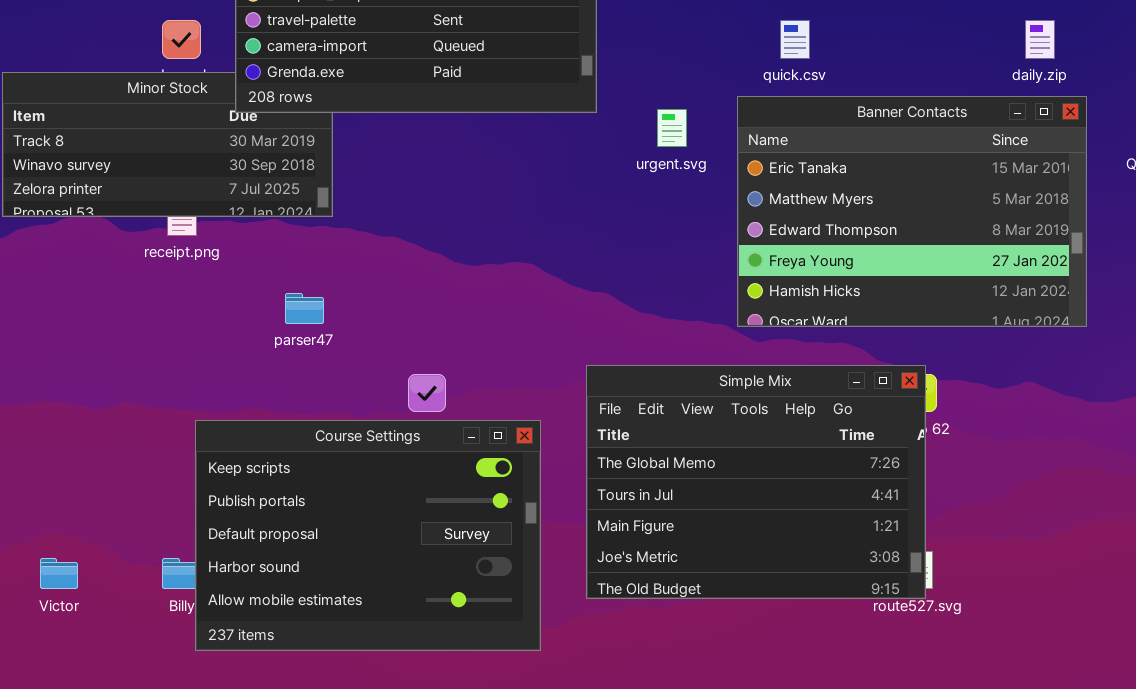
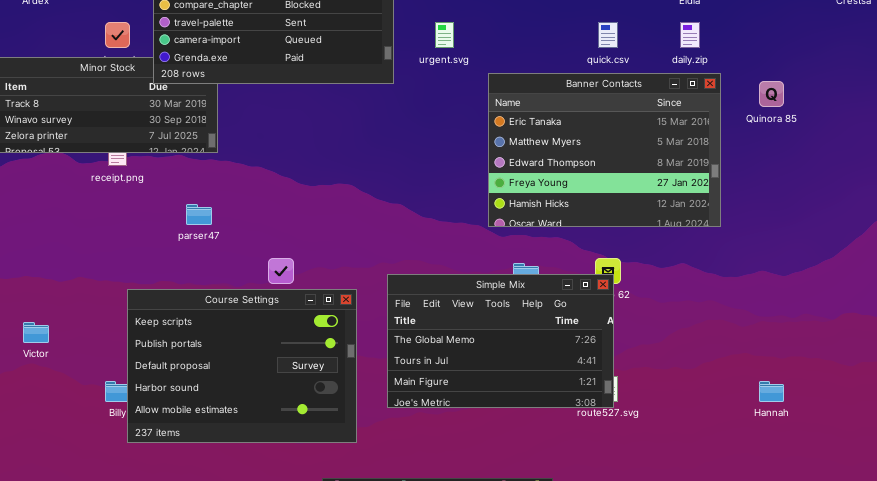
quick.csv: [780,20,810,59] -> [598,22,618,48], moved
urgent.svg: [657,109,687,147] -> [435,22,454,48], moved
Simple Mix: [586,365,926,599] -> [387,274,614,408], resized
Victor: [40,558,78,589] -> [23,322,49,343], moved

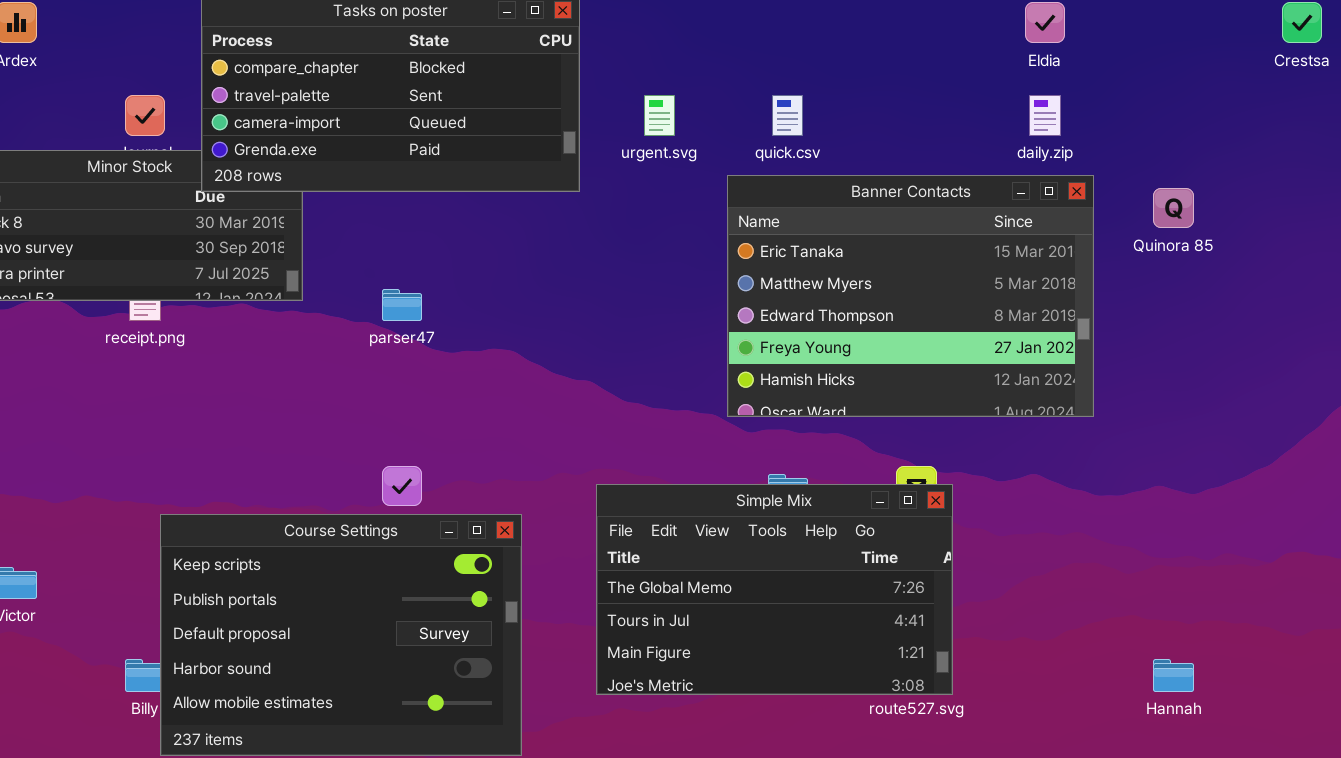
quick.csv: [598,22,618,48] -> [772,95,803,136], moved
parser47: [186,204,212,225] -> [382,289,422,321], moved
Simple Mix: [387,274,614,408] -> [596,484,953,695], moved

